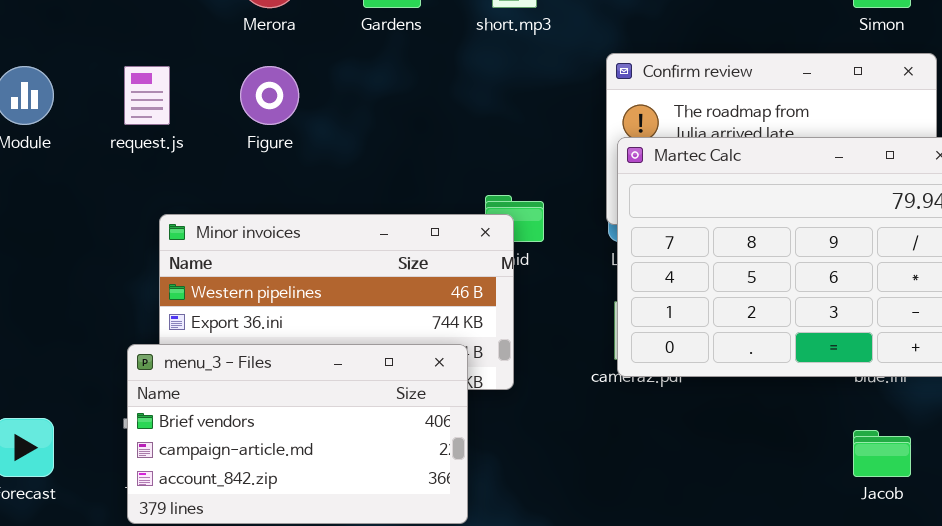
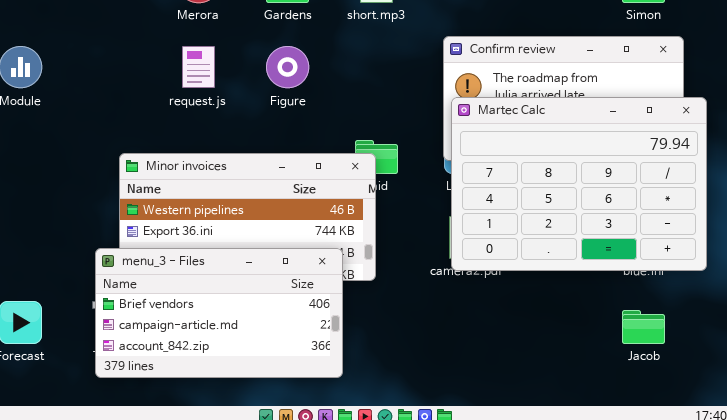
request.js: [124,66,170,125] -> [182,46,215,88], moved
Figure: [240,66,299,125] -> [266,46,309,88], moved

